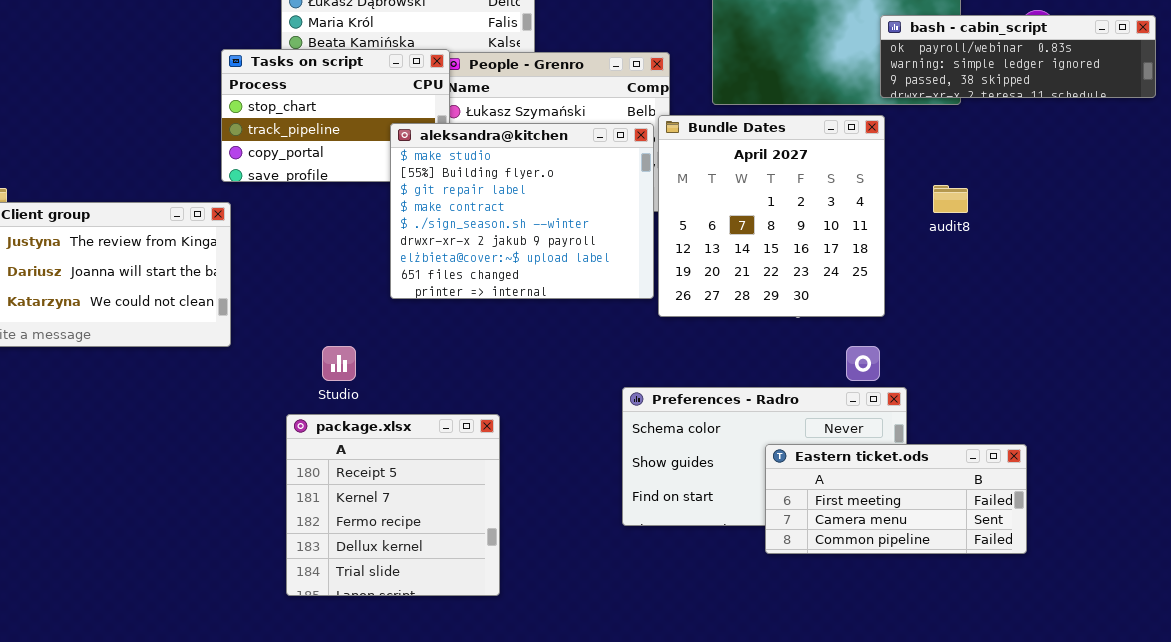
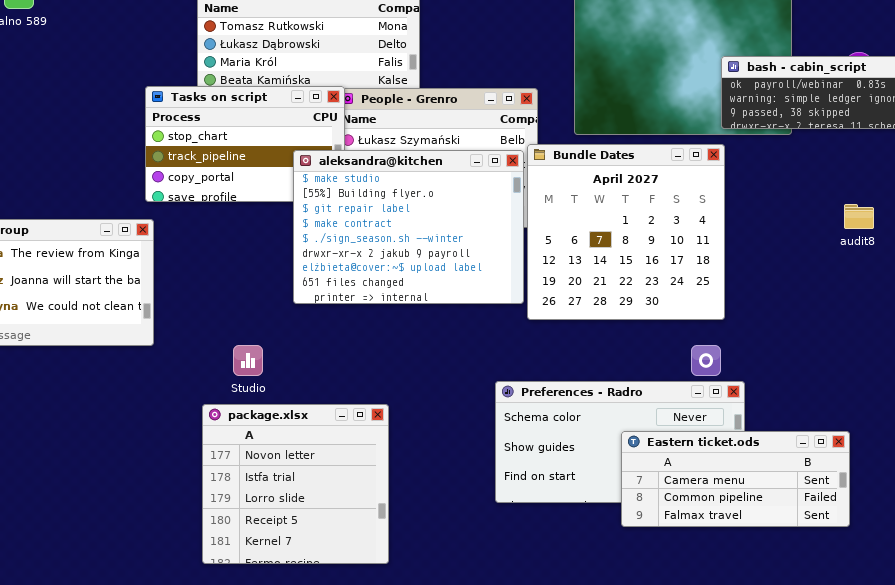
audit8: [933,185,968,213] -> [844,204,874,229], moved
package.xlsx: [286,414,500,596] -> [202,404,389,564], scrolled up 3 rows
Eastern ticket.ods: [765,444,1027,554] -> [621,431,850,527], scrolled down 1 row

